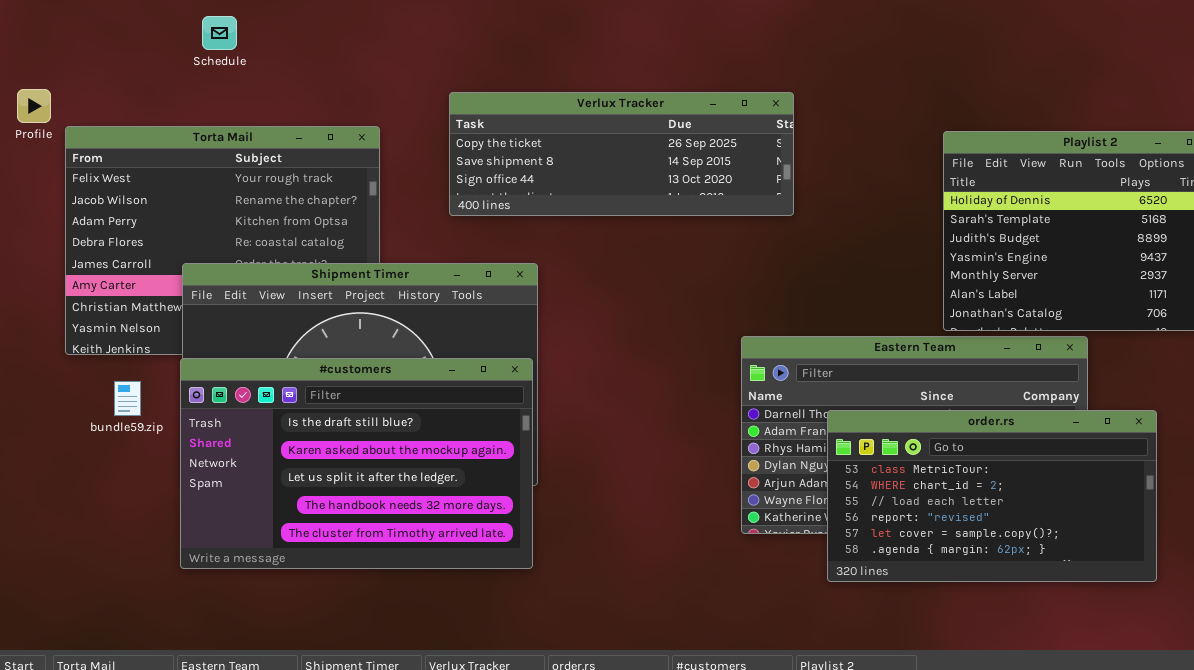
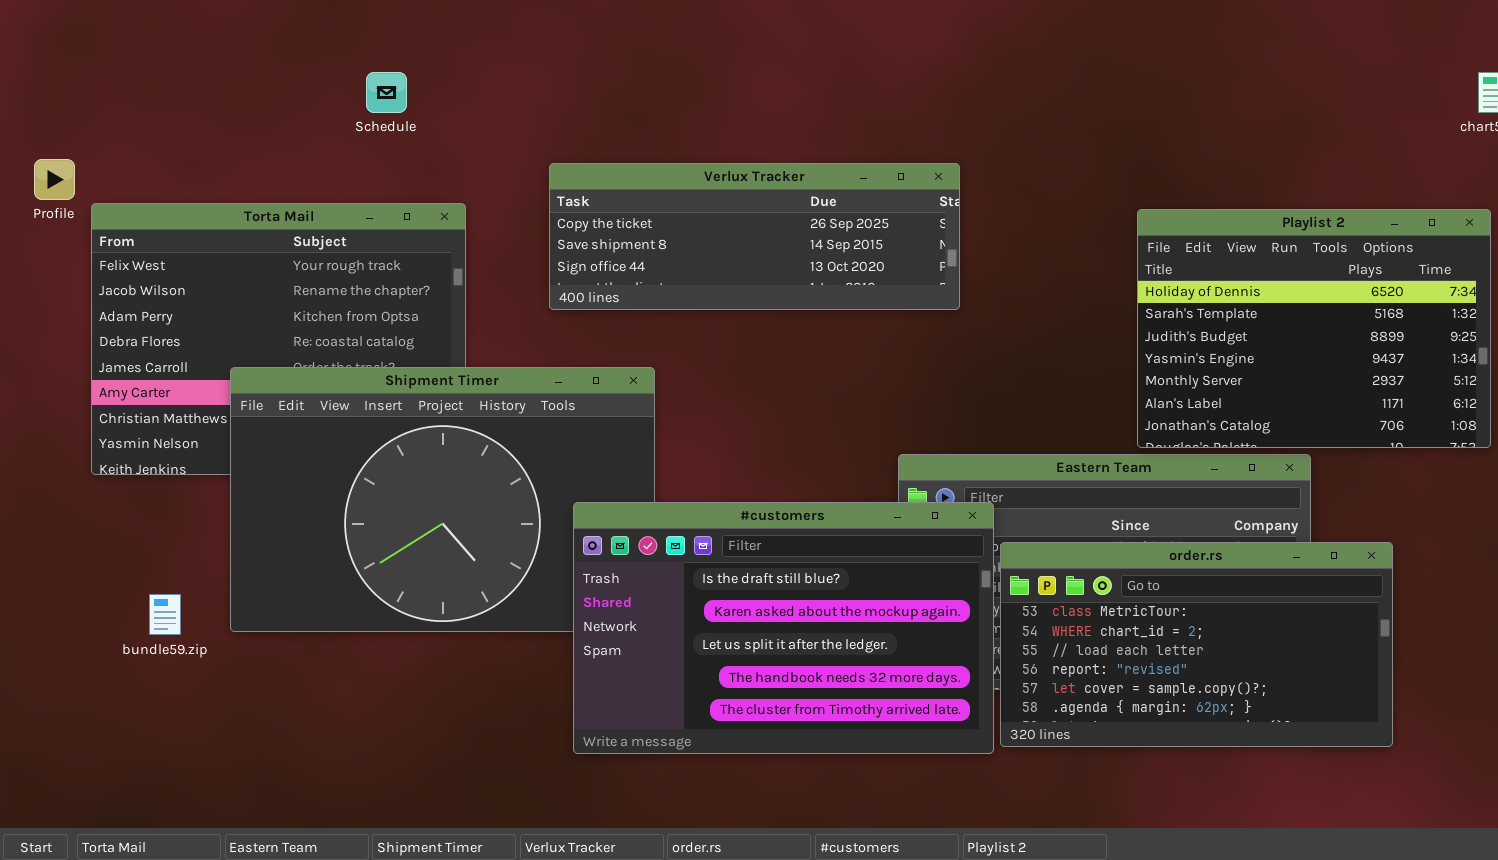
Schedule: [202,16,237,50] -> [366,72,407,113], moved
#customers: [180,358,533,569] -> [573,502,994,754], moved
bundle59.zip: [114,381,141,416] -> [149,594,181,635], moved

